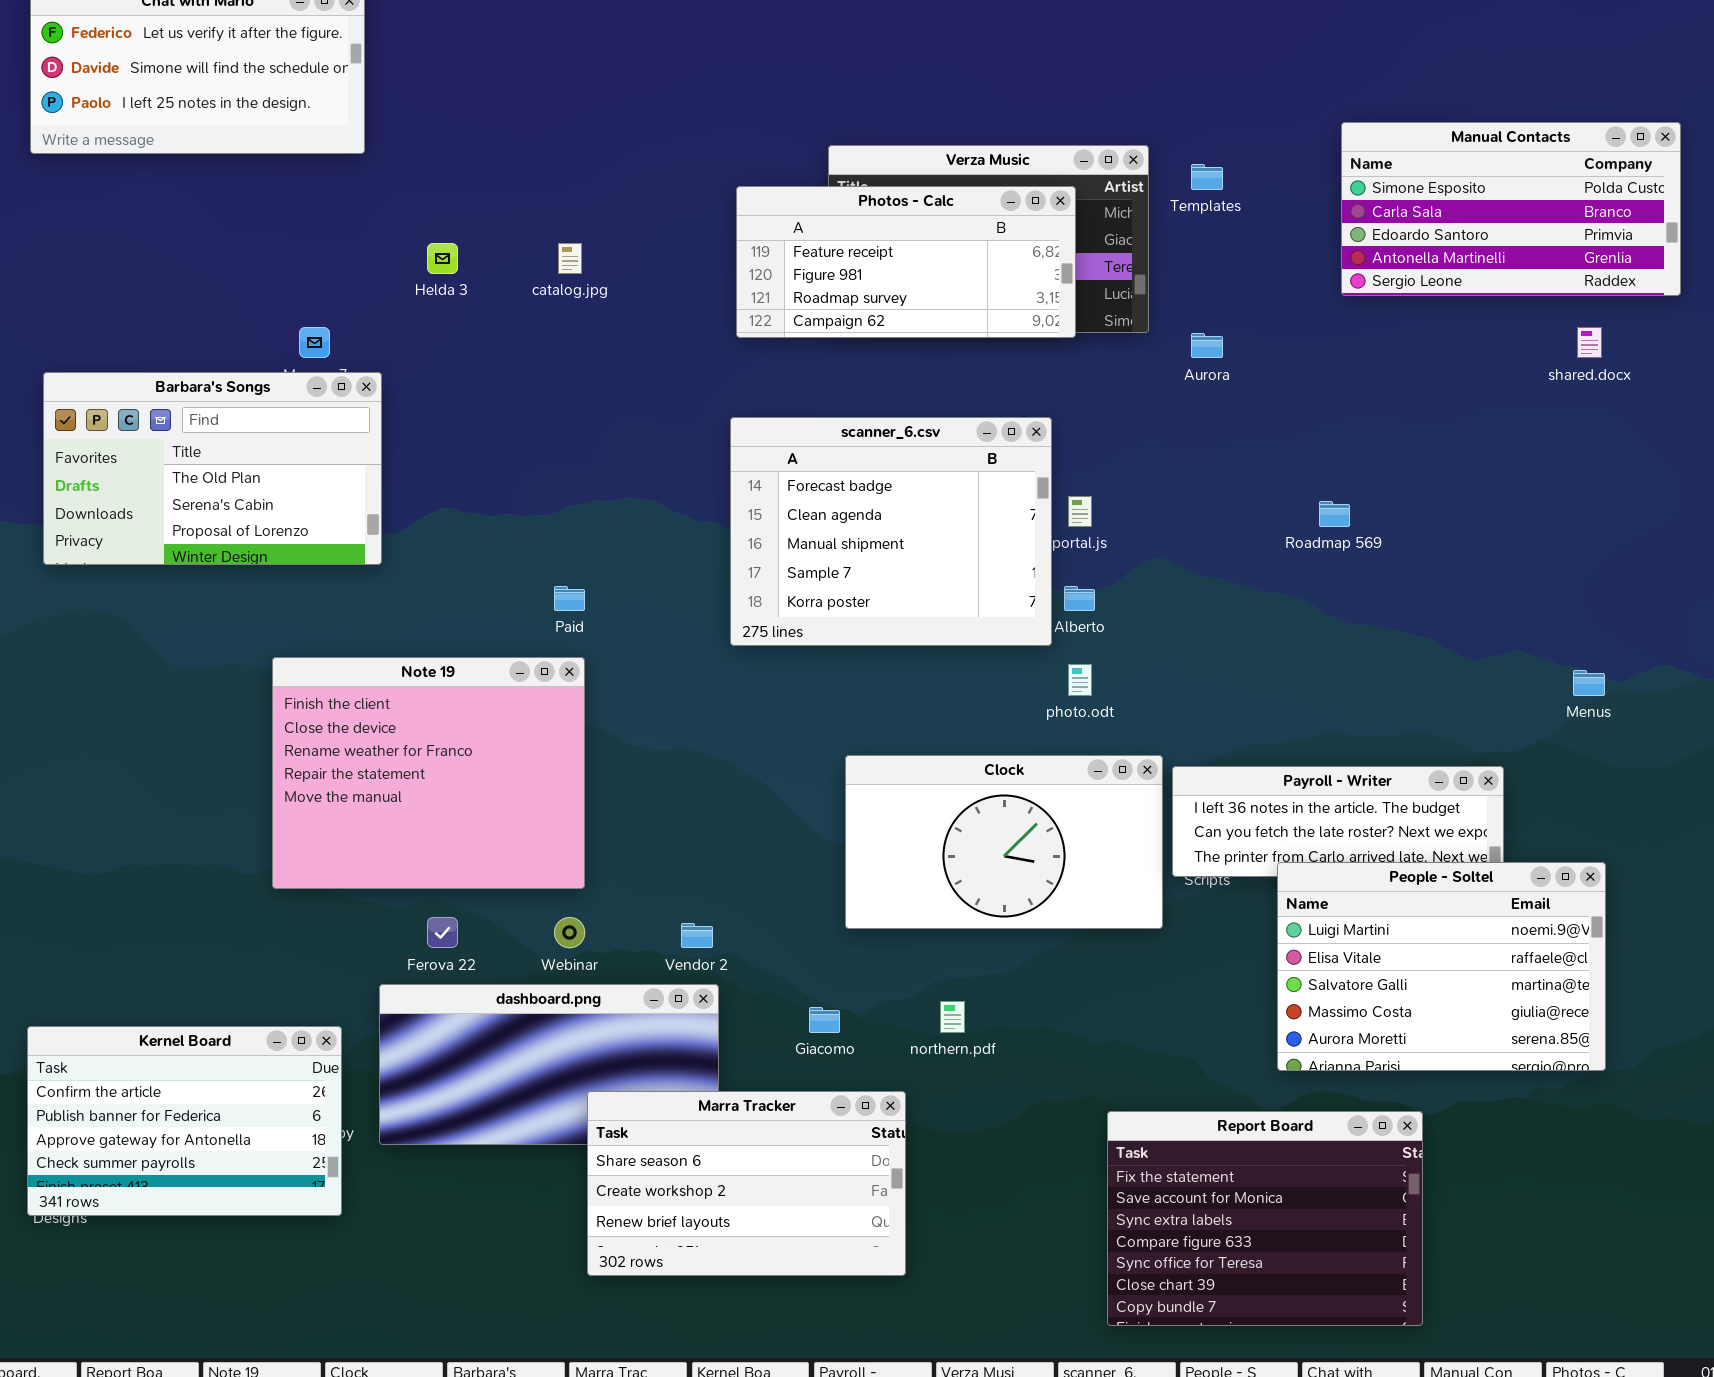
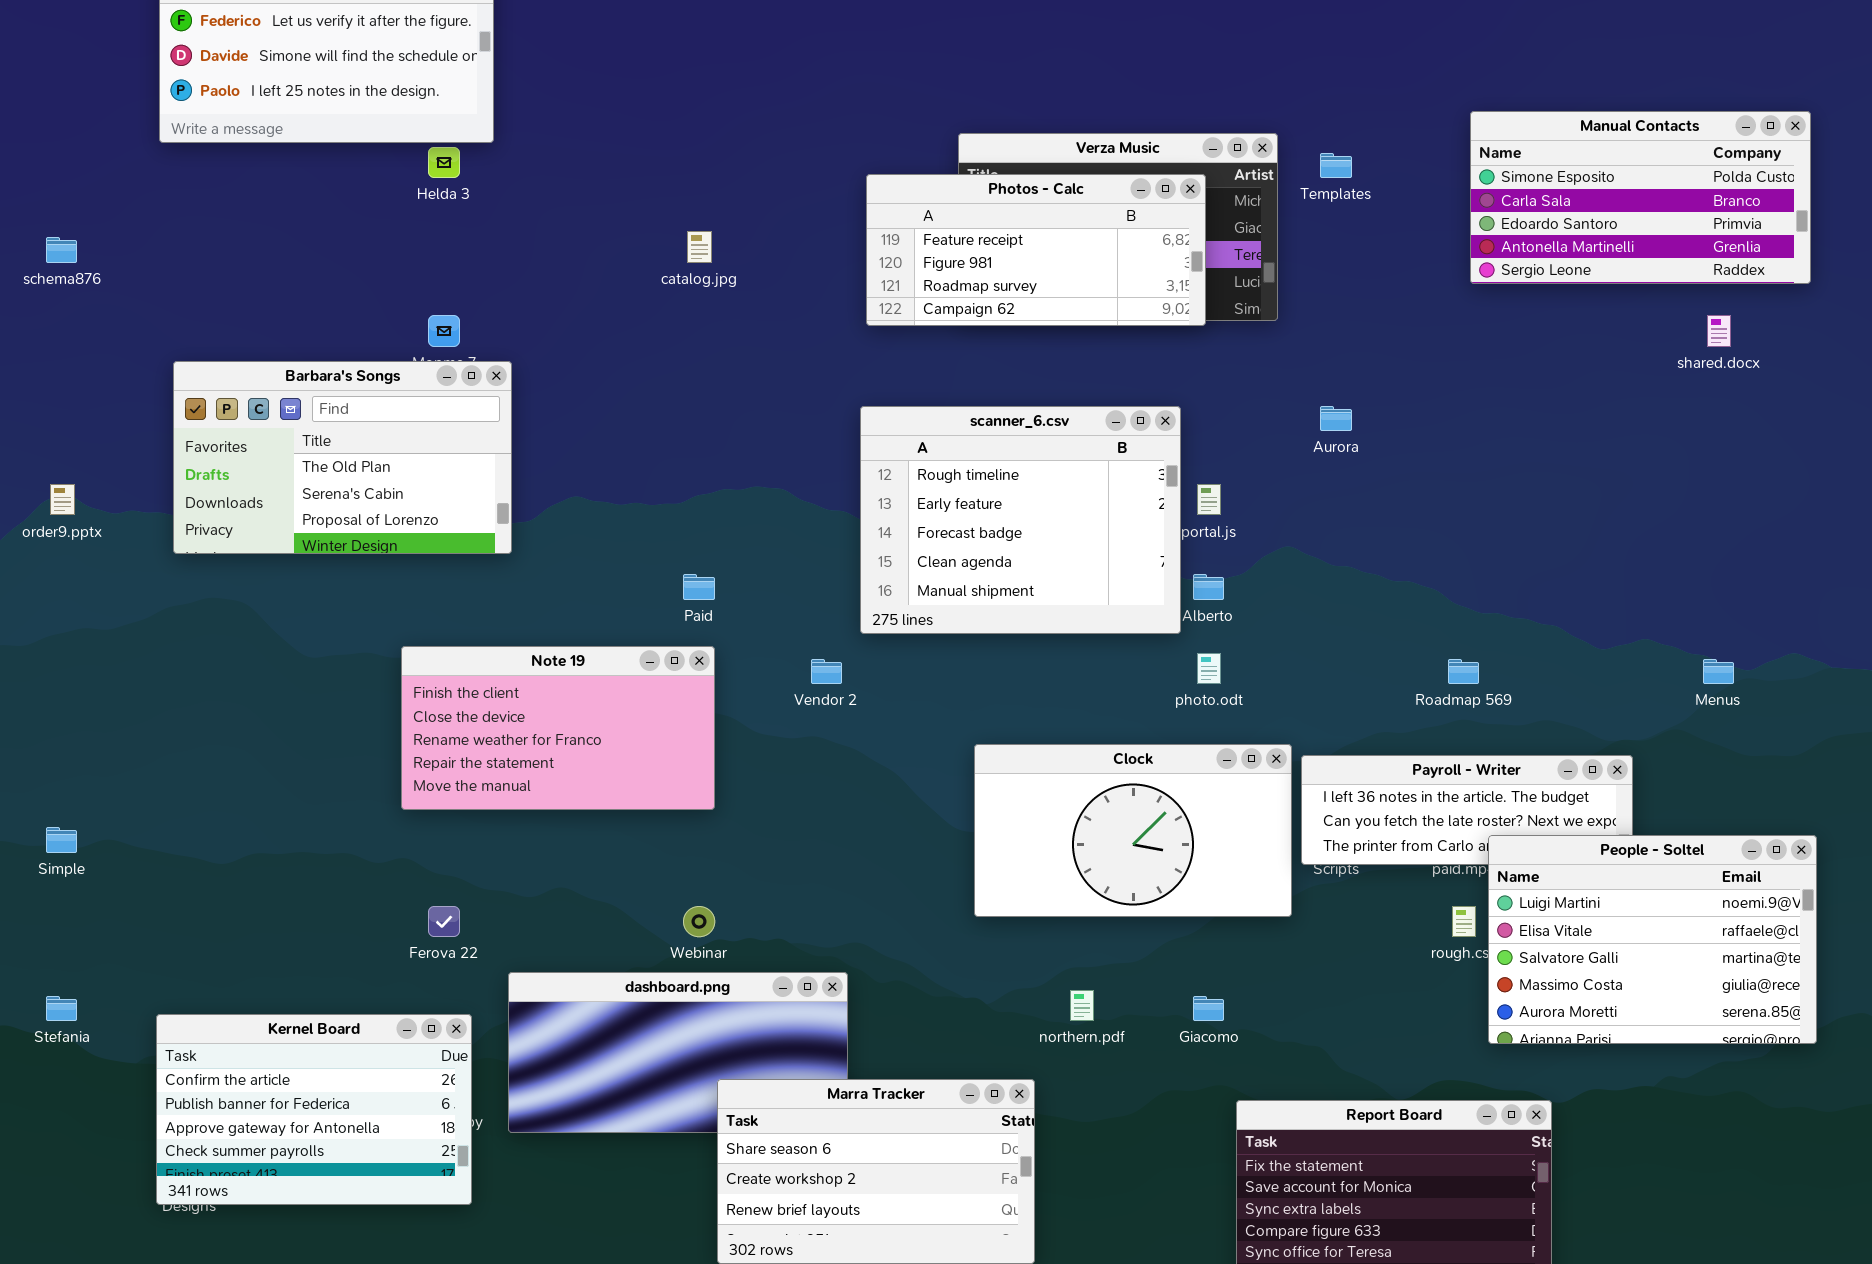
Helda 3: [427,243,458,274] -> [428,147,460,178], moved
Aurora: [1191,333,1223,358] -> [1320,406,1352,431], moved
scanner_6.csv: [730,417,1052,646] -> [860,406,1181,634], scrolled up 2 rows
Roadmap 569: [1319,501,1350,527] -> [1448,659,1479,684], moved
Note 19: [272,657,585,889] -> [401,646,715,810], resized
People - Soltel: [1277,862,1606,1071] -> [1488,835,1817,1044], moved
Ferova 22: [427,917,458,948] -> [428,906,460,937], moved
Vendor 2: [681,923,713,948] -> [811,659,842,684], moved
Giacomo: [809,1007,840,1033] -> [1193,996,1224,1021], moved

